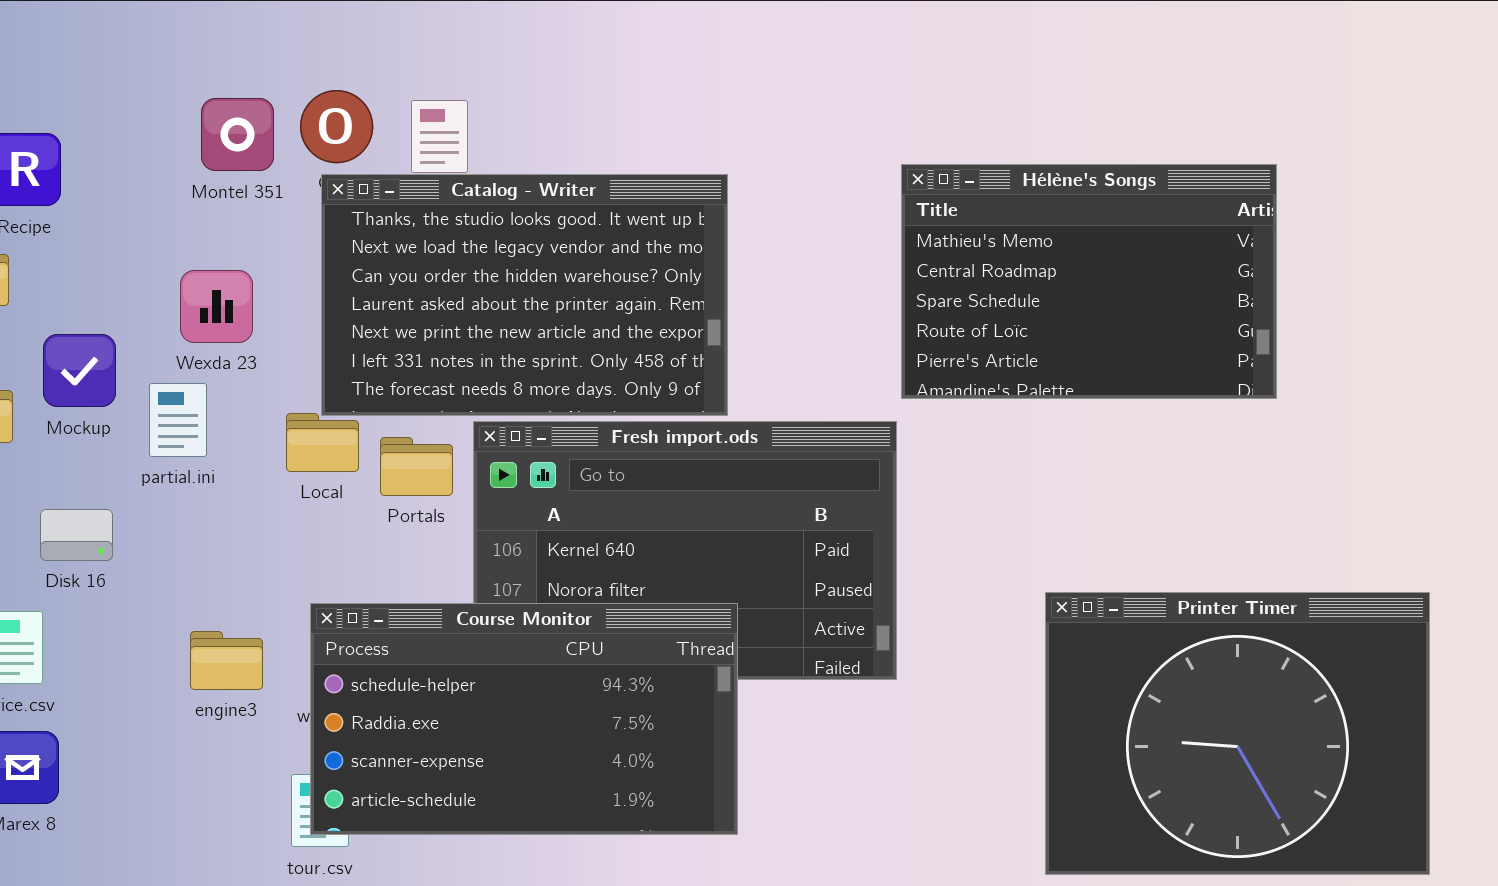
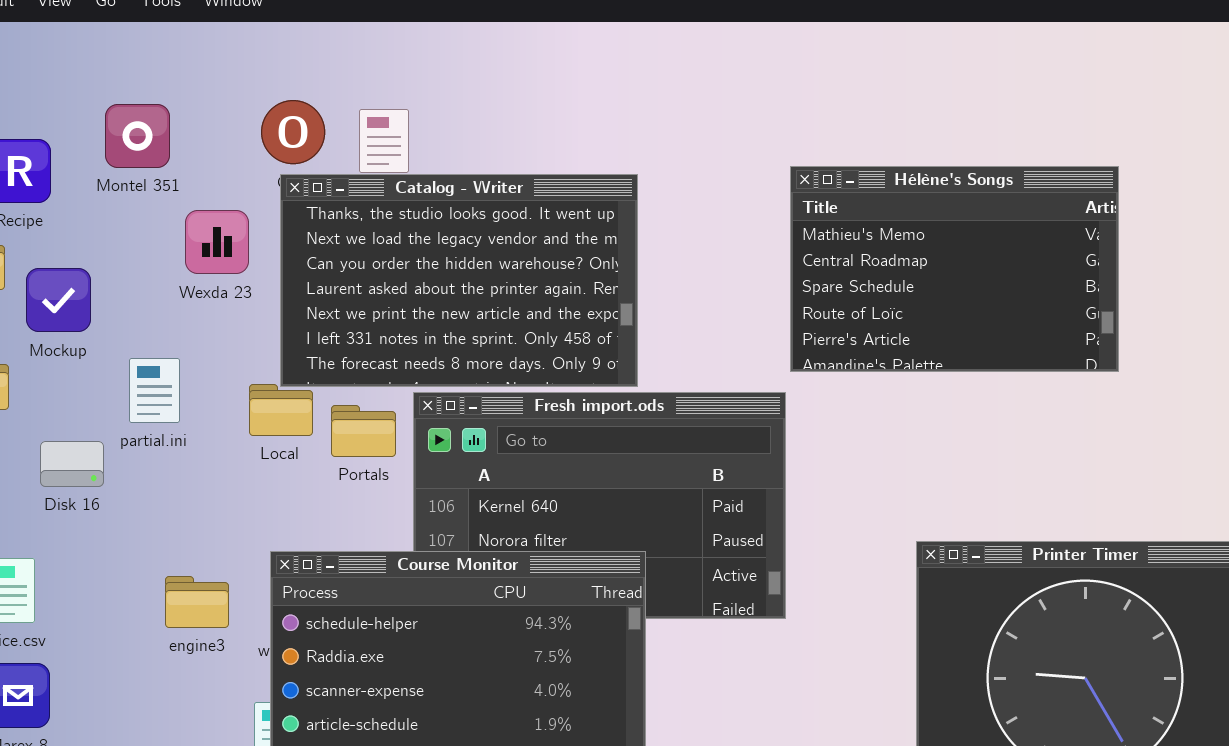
Montel 351: [201,98,274,171] -> [105,104,170,168], moved
Wexda 23: [180,270,253,343] -> [185,210,249,274], moved
Mockup: [43,334,116,407] -> [26,268,91,332], moved
Disk 16: [40,509,113,561] -> [40,441,104,487], moved

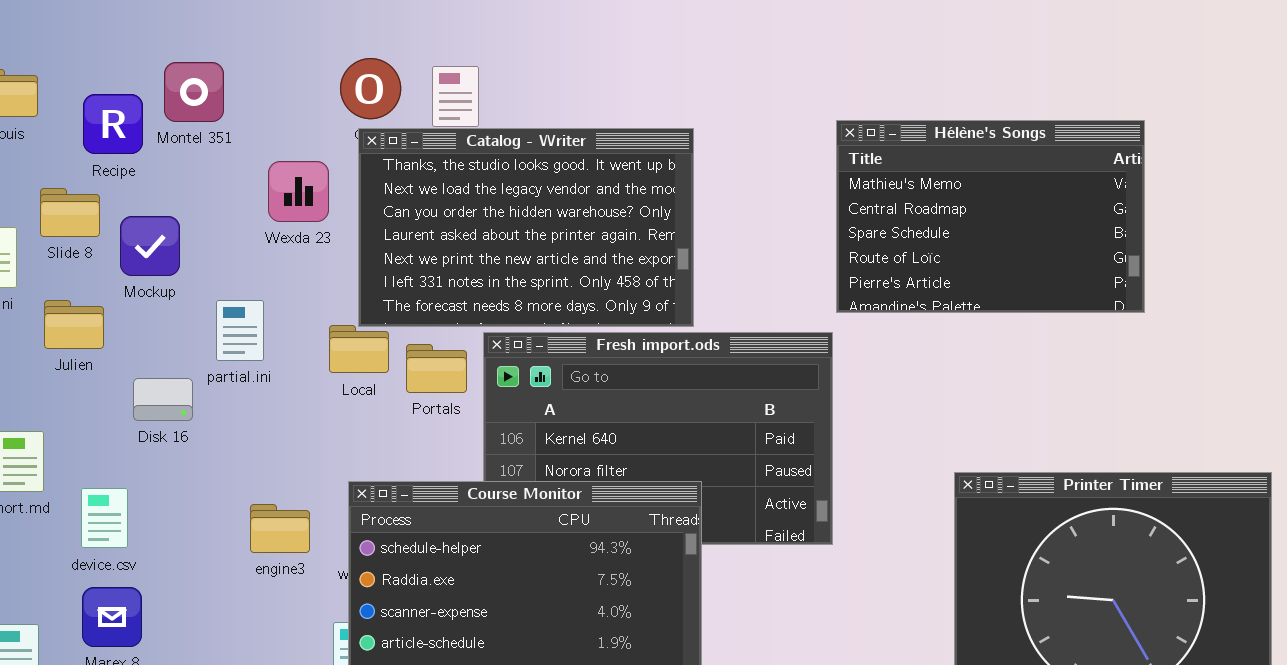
Montel 351: [105,104,170,168] -> [164,62,224,122], moved

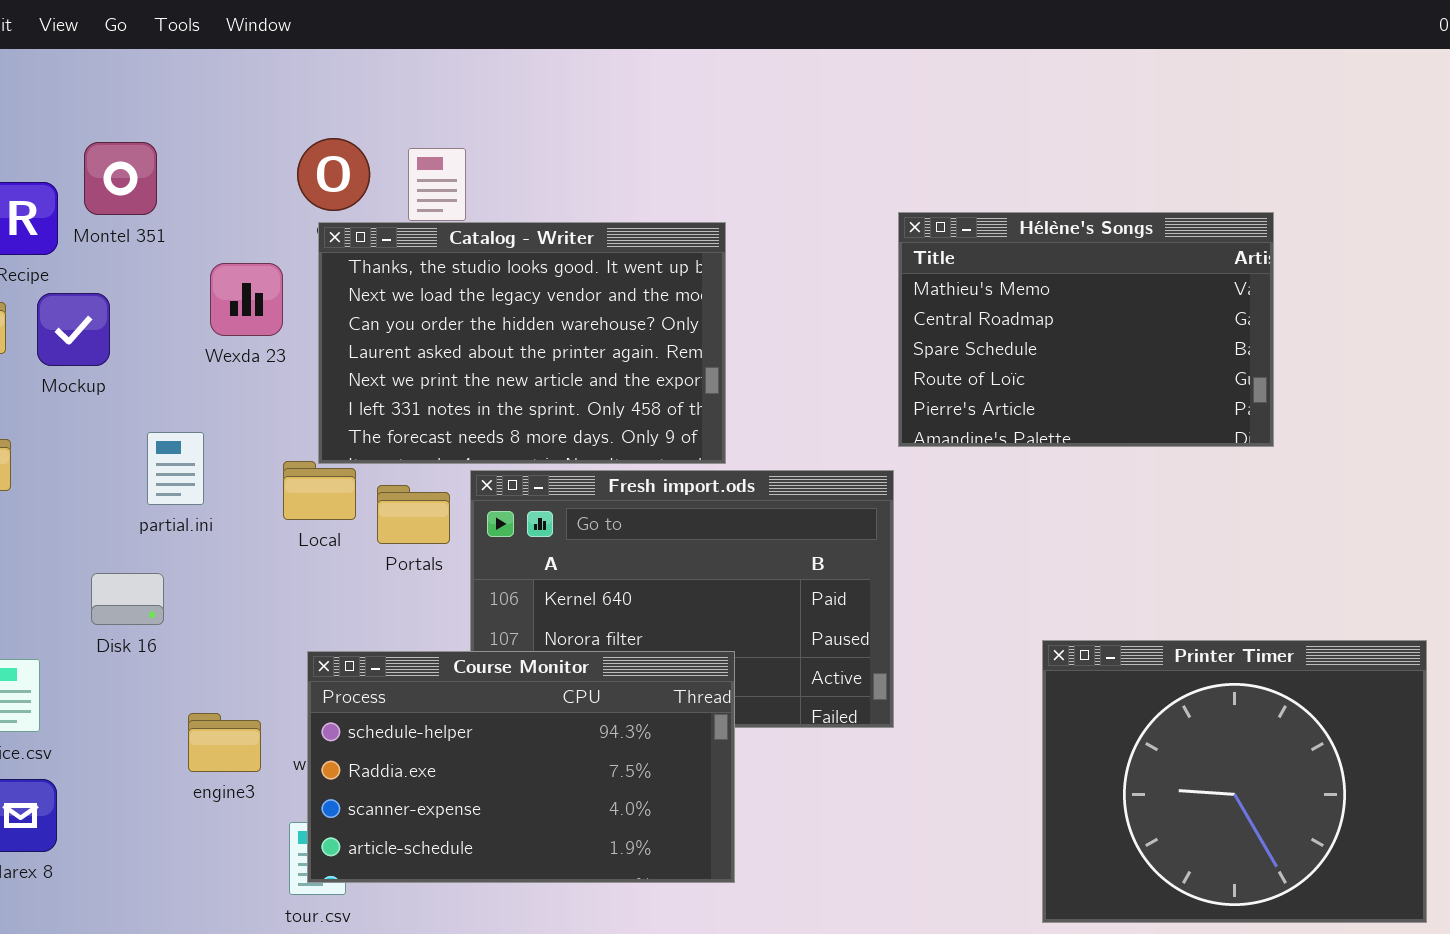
Mockup: [120,216,180,276] -> [37,293,110,366], moved
Disk 16: [133,378,193,421] -> [91,573,164,625], moved
engine3: [250,504,310,553] -> [188,713,261,772], moved

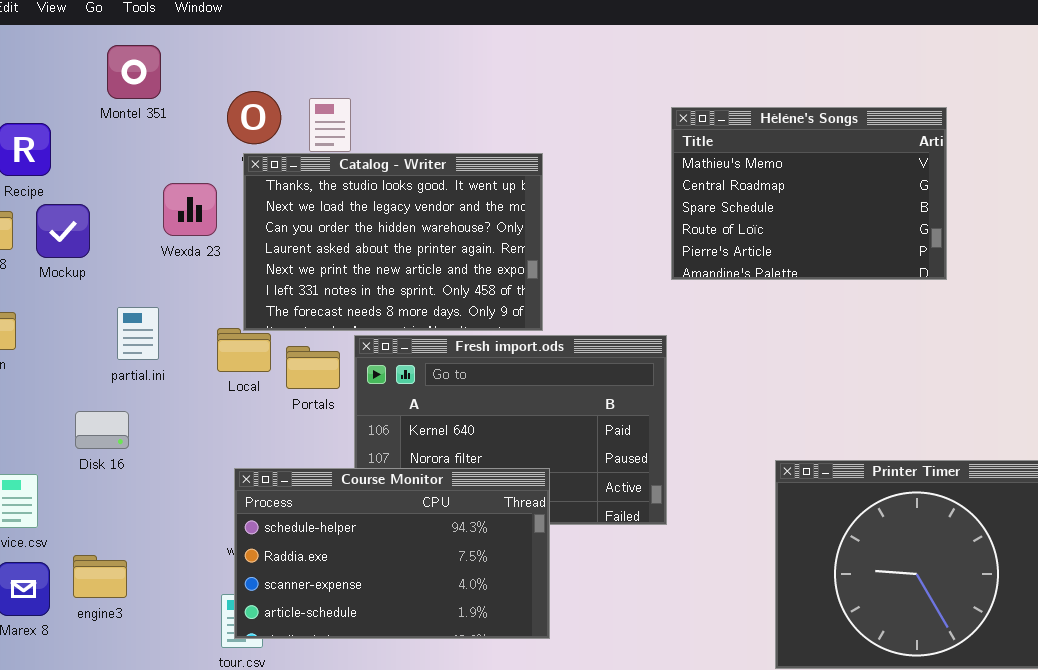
Montel 351: [84,142,157,215] -> [107,45,161,99], moved
Hélène's Songs: [898,212,1274,447] -> [671,107,947,280], moved
engine3: [188,713,261,772] -> [73,555,127,598], moved

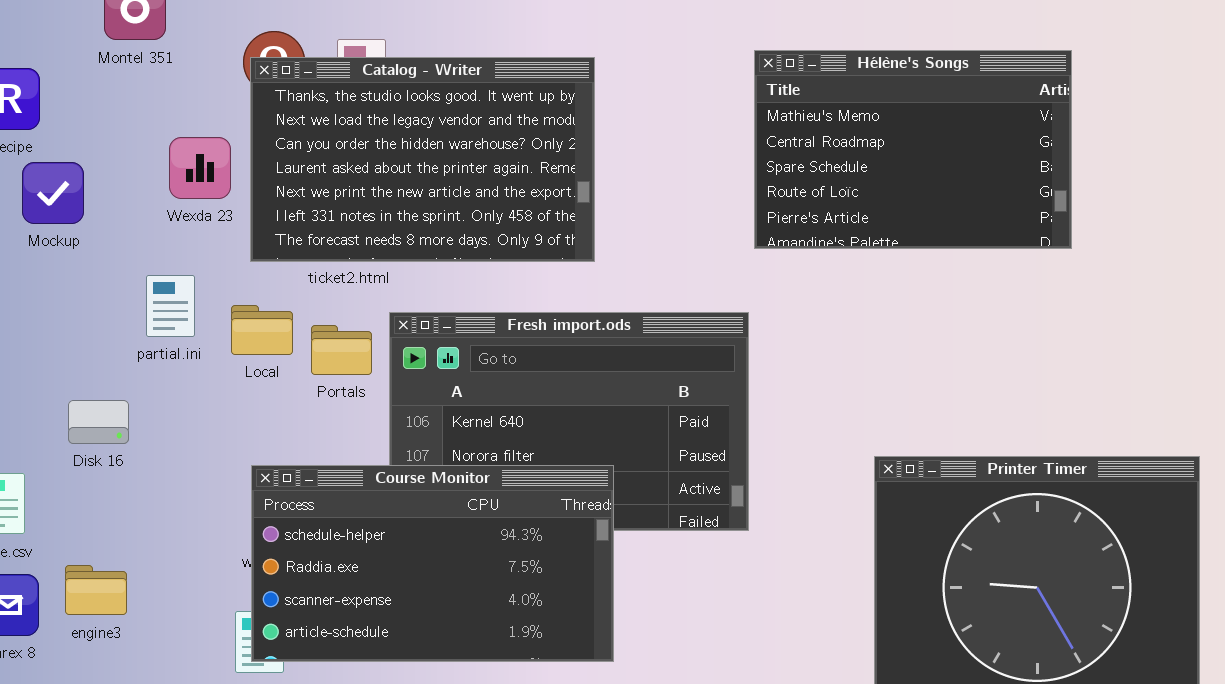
Catalog - Writer: [243,153,543,331] -> [250,57,595,262], moved
partial.ini: [117,307,159,360] -> [146,275,195,337], moved

